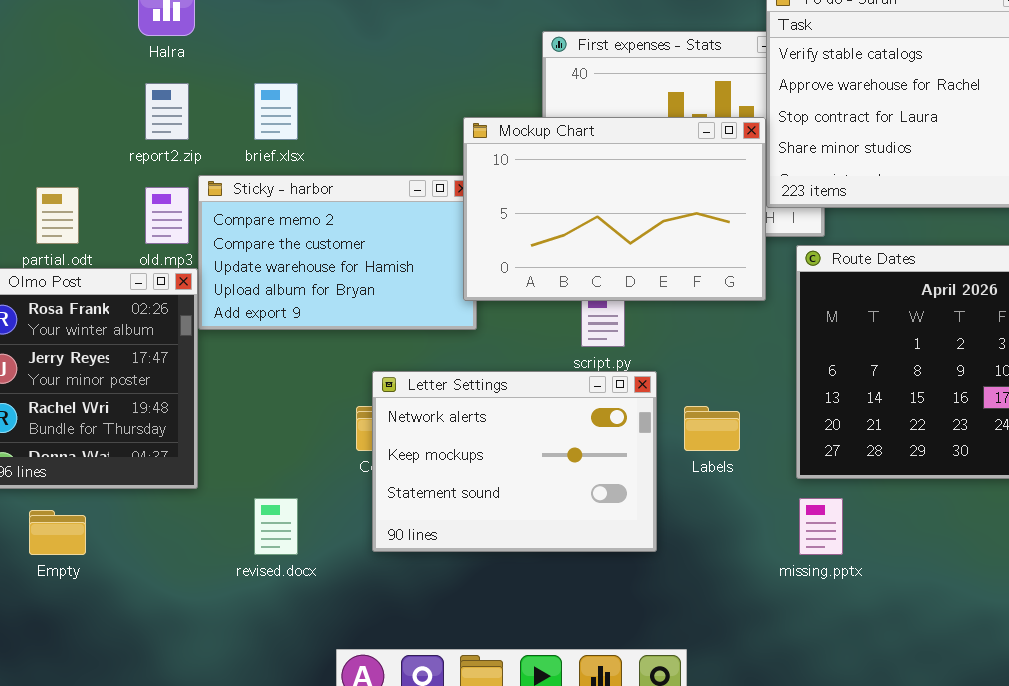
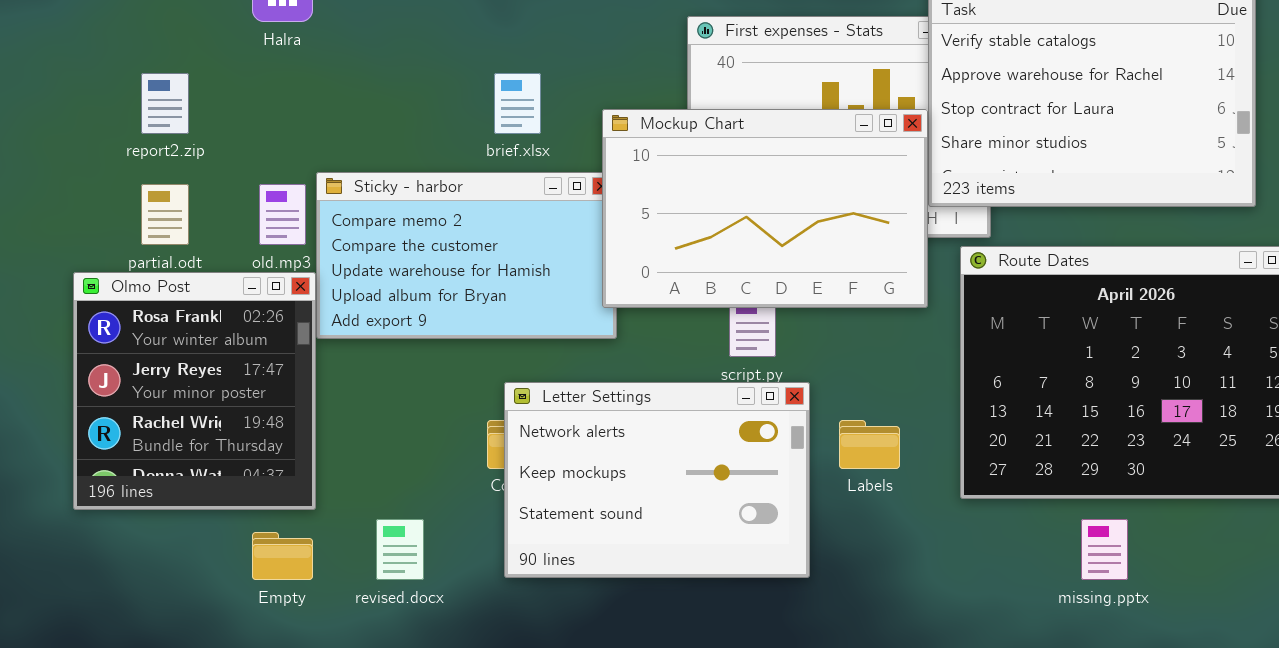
report2.zip: [145,83,189,140] -> [141,73,189,134], moved
brief.xlsx: [254,83,298,140] -> [494,73,541,134], moved
missing.pptx: [799,498,843,555] -> [1081,519,1128,580], moved
Empty: [29,510,86,555] -> [252,532,313,580], moved

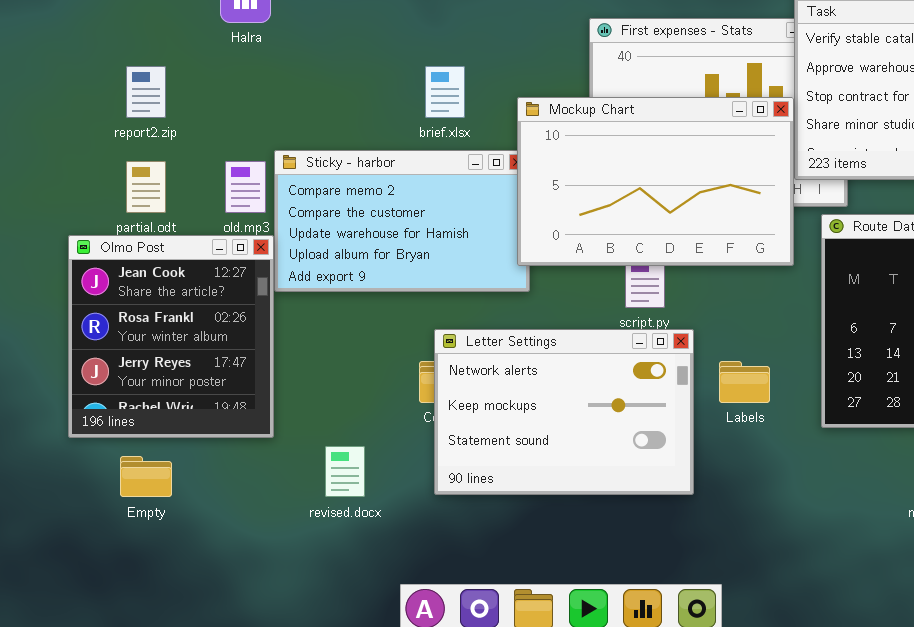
Olmo Post: [73,272,316,510] -> [68,235,274,438], scrolled up 1 row
Empty: [252,532,313,580] -> [120,456,172,497], moved

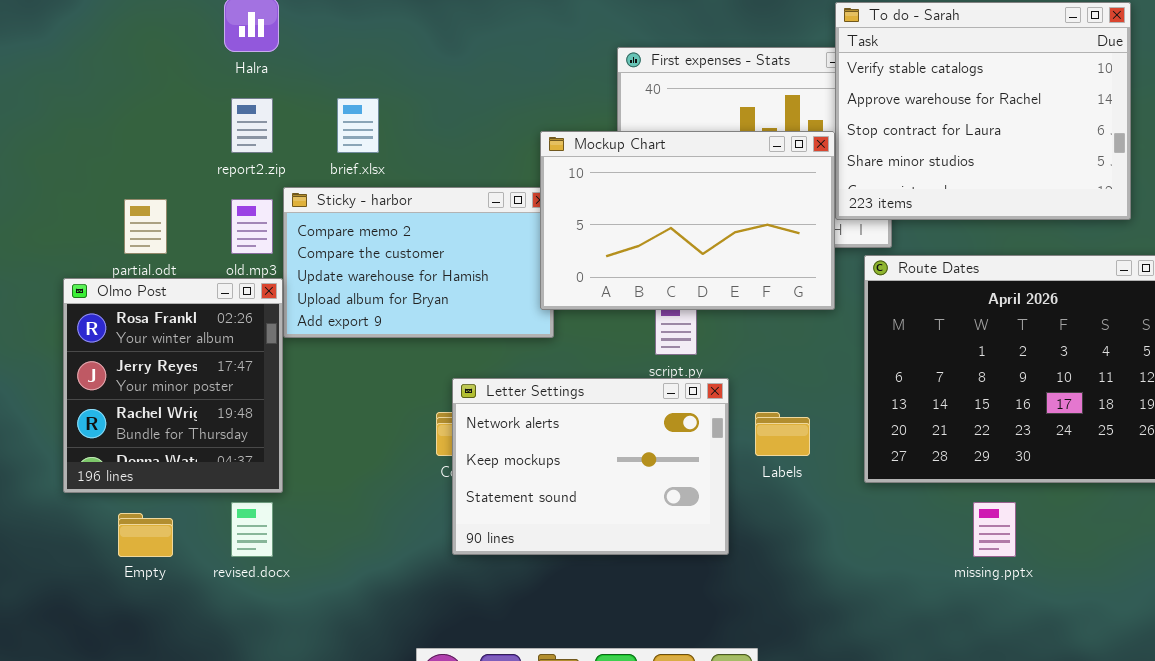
report2.zip: [126,66,166,118] -> [231,98,273,153], moved
brief.xlsx: [425,66,465,118] -> [337,98,379,153], moved
Olmo Post: [68,235,274,438] -> [63,278,283,493], scrolled down 1 row
revised.docx: [325,446,365,497] -> [231,502,273,557], moved

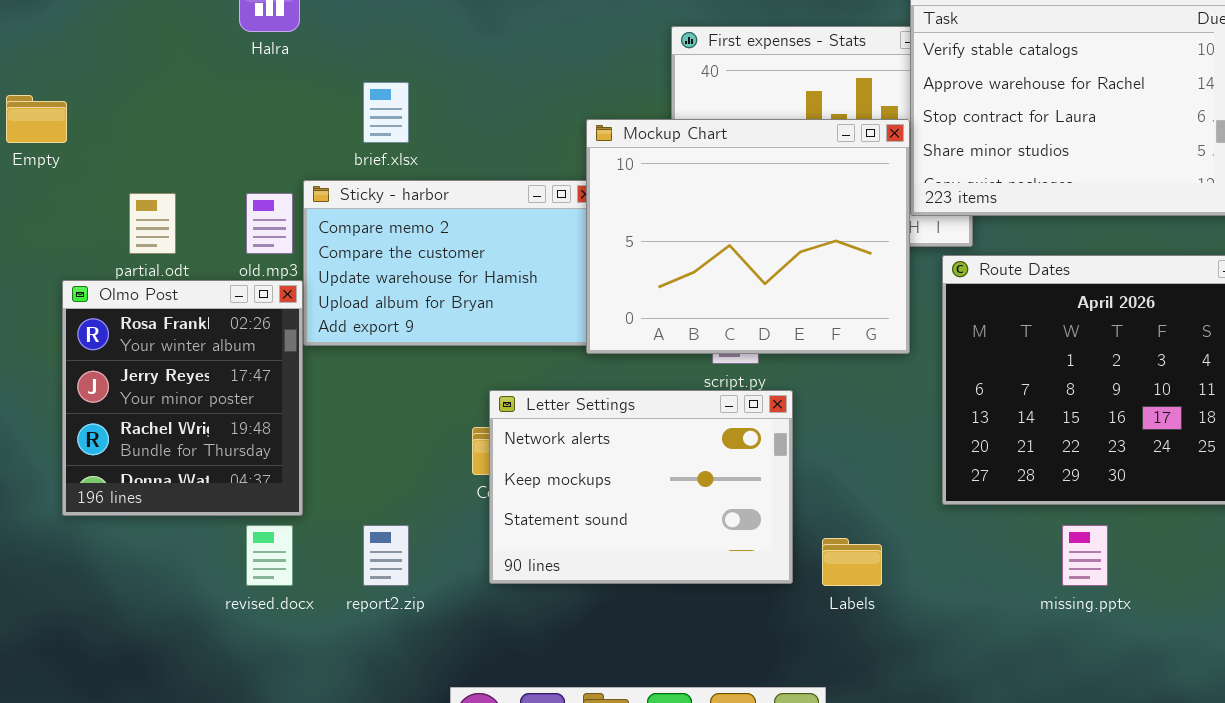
report2.zip: [231,98,273,153] -> [363,525,409,586], moved
Mockup Chart: [540,131,835,310] -> [586,119,910,354], resized
Labels: [755,412,810,456] -> [822,538,882,586], moved
Empty: [118,513,173,557] -> [6,95,67,143], moved

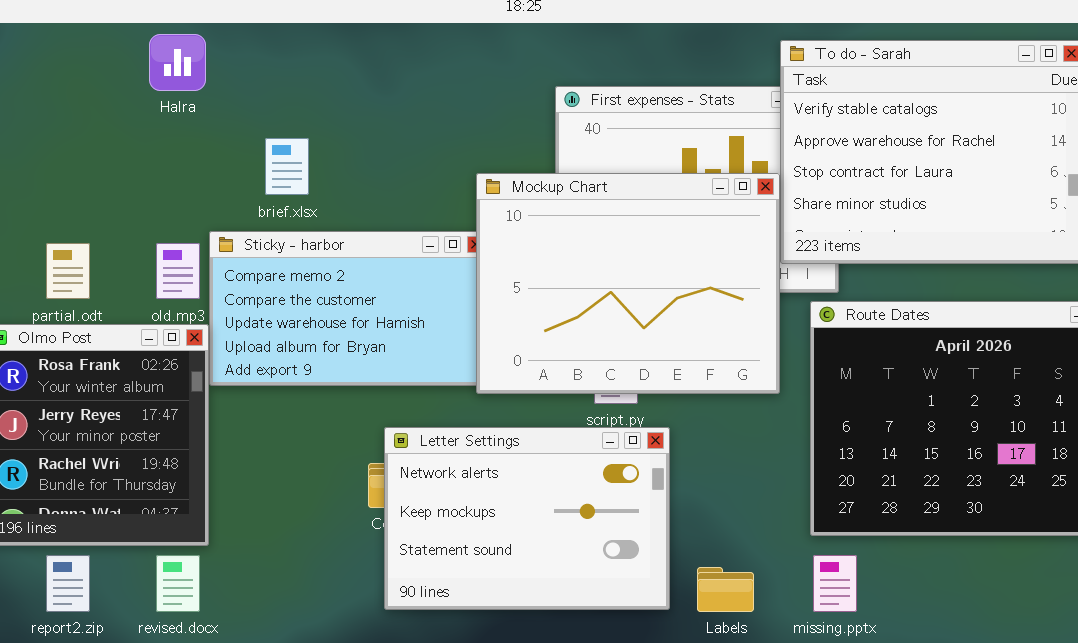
report2.zip: [363,525,409,586] -> [46,555,90,612], moved
missing.pptx: [1062,525,1108,586] -> [813,555,857,612], moved

